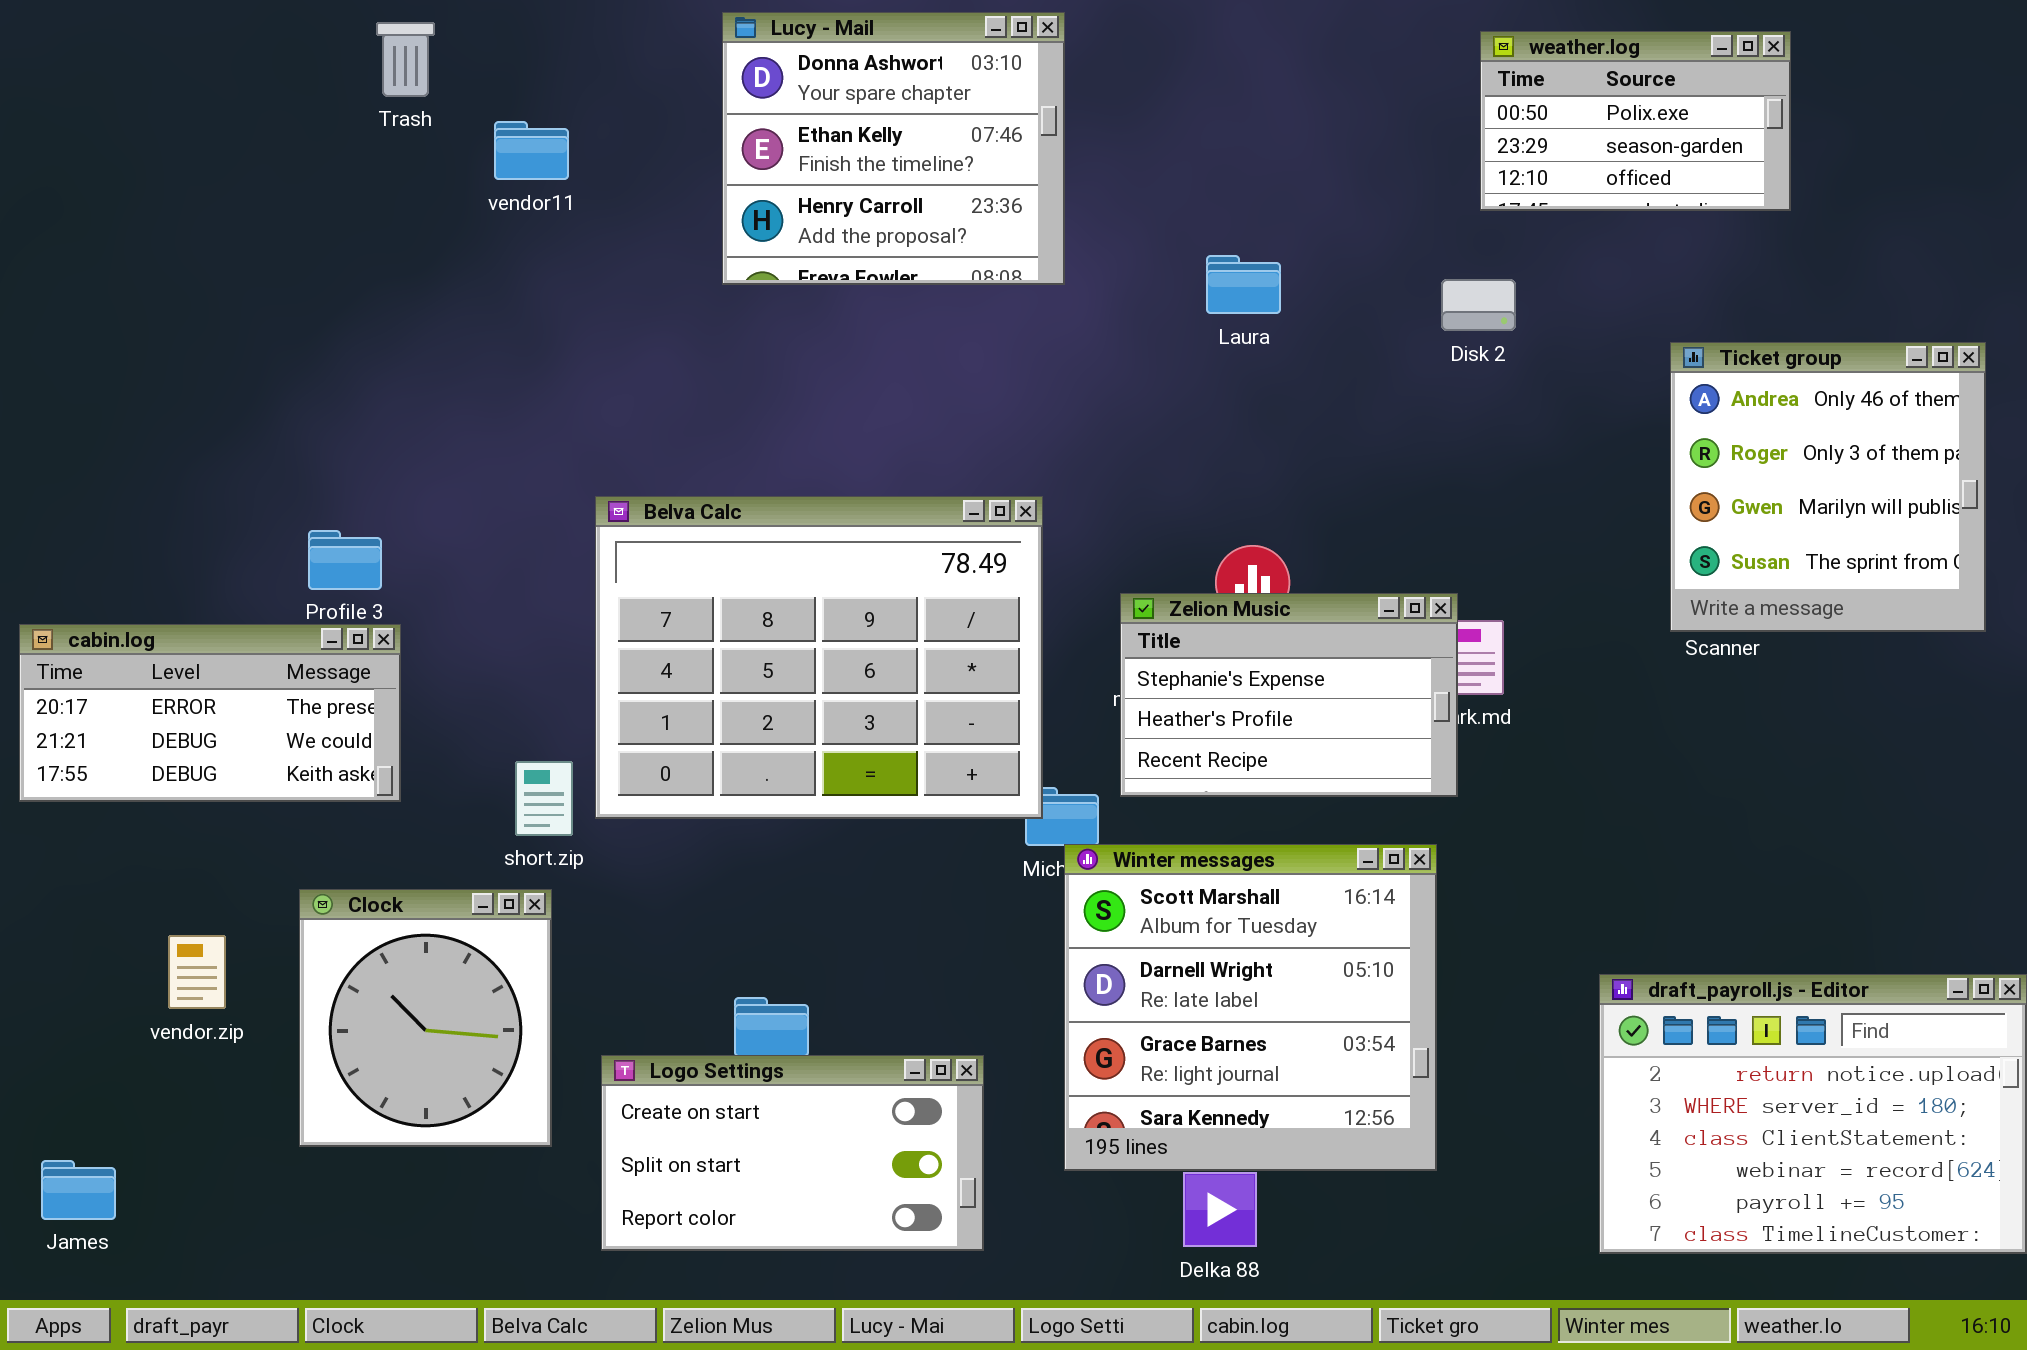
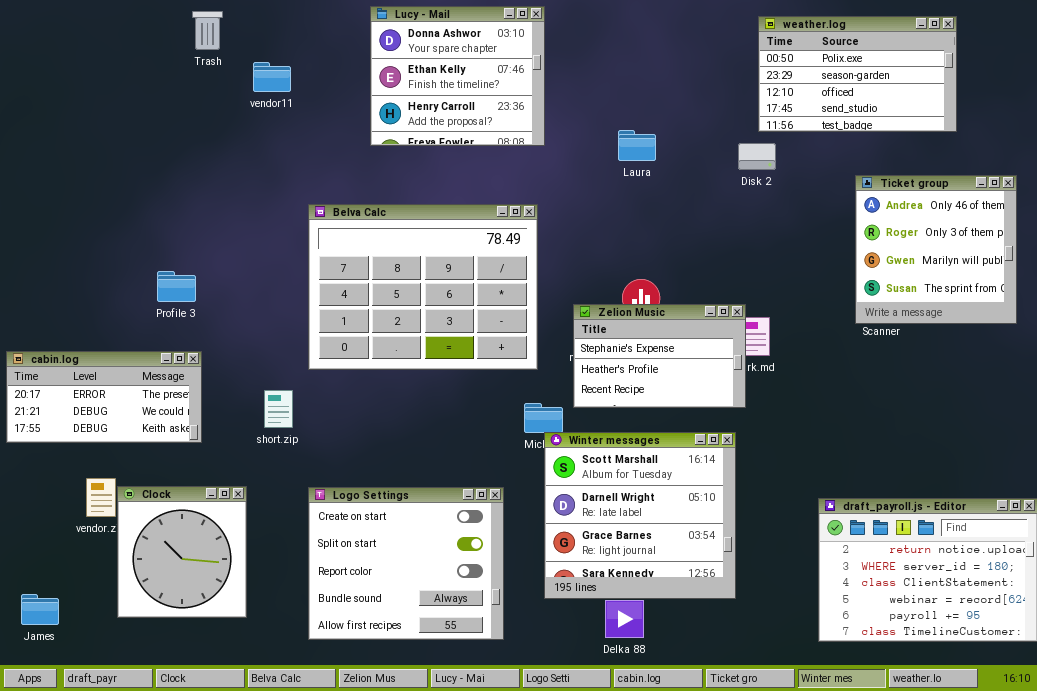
weather.log: [1480,31,1791,211] -> [758,16,957,132], resized
Belva Calc: [595,496,1043,819] -> [308,204,538,370], moved
cabin.log: [19,624,401,802] -> [6,351,202,443], moved
Clock: [299,889,552,1147] -> [117,486,247,618], moved
Logo Settings: [601,1055,984,1251] -> [308,487,504,640], resized

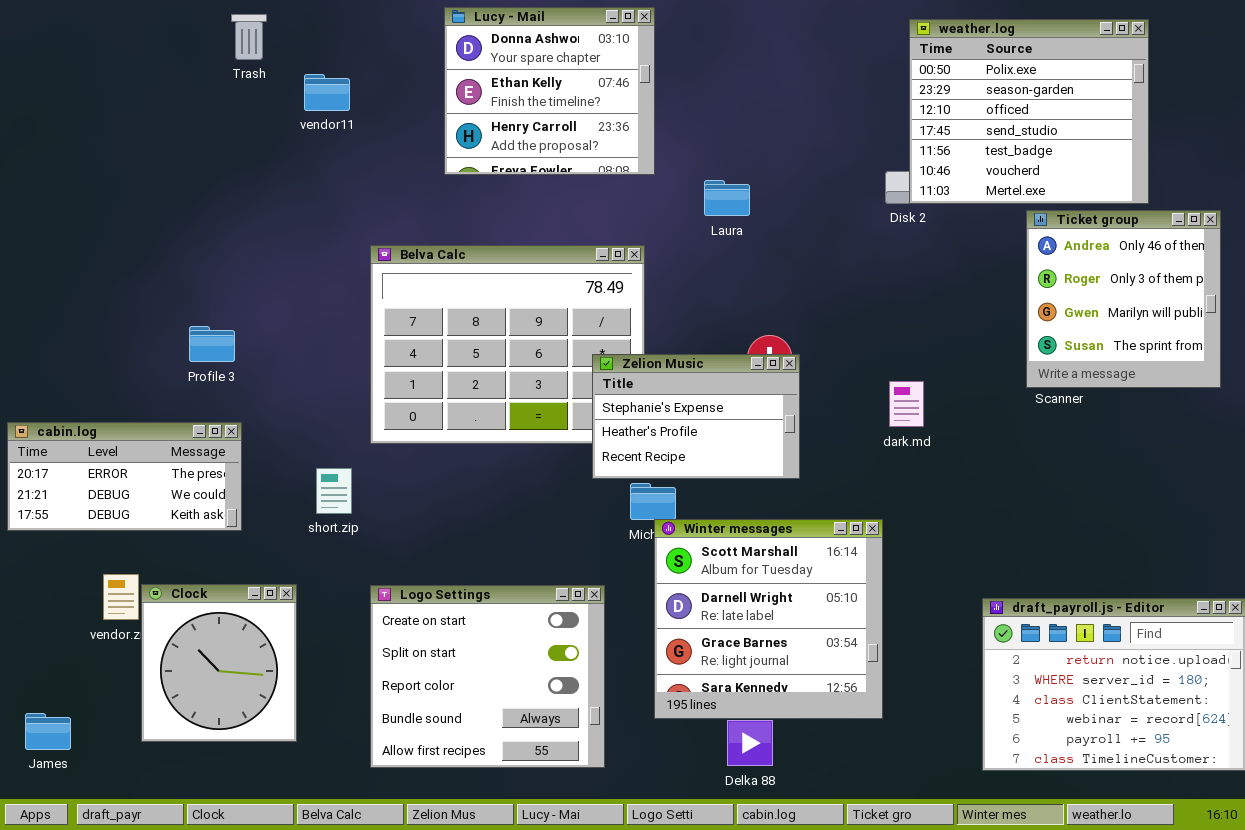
weather.log: [758,16,957,132] -> [909,19,1149,204], resized
Laura: [618,130,656,161] -> [704,180,750,216], moved
Zelion Music: [573,304,746,408] -> [592,354,800,479], moved

